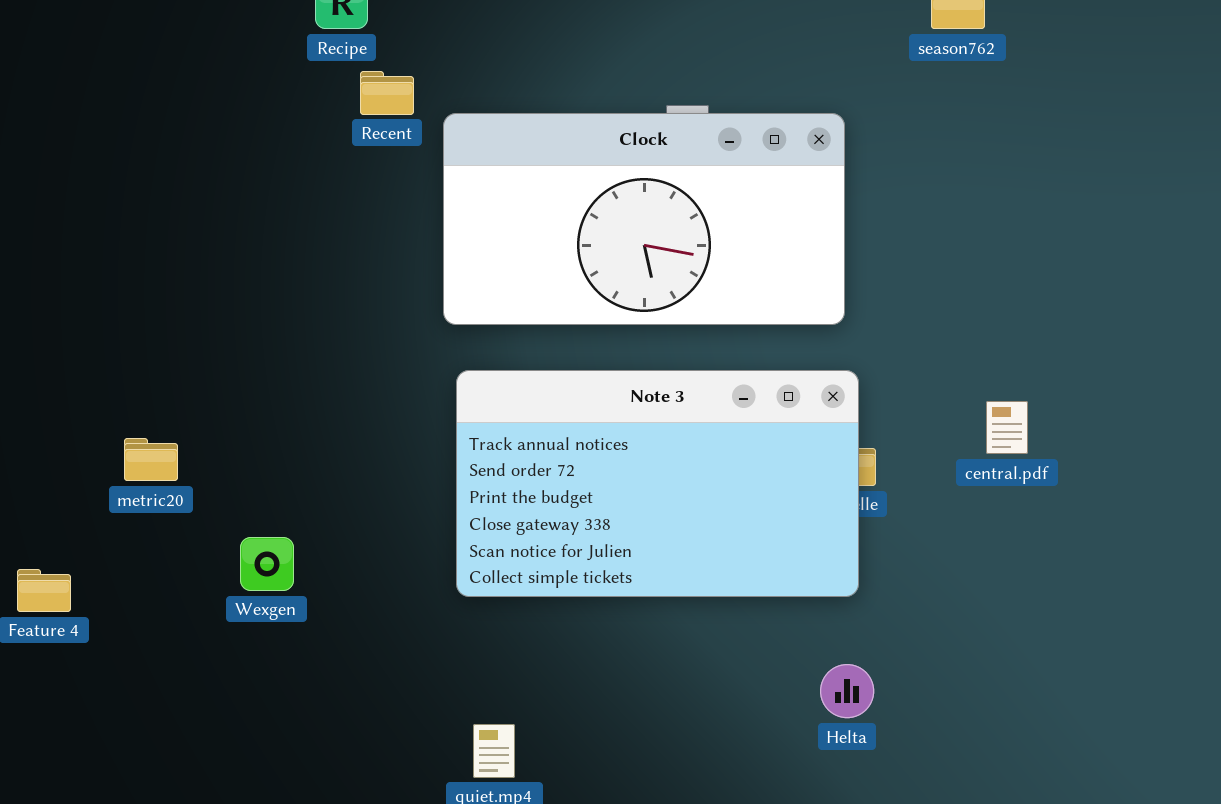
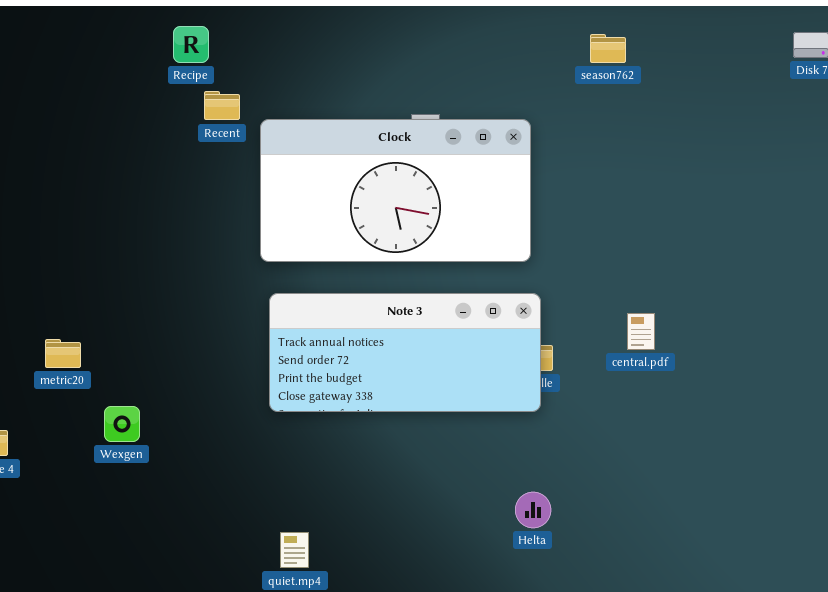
Note 3: [456,370,859,597] -> [269,293,541,412], resized
Wexgen: [240,537,294,591] -> [104,406,140,442], moved

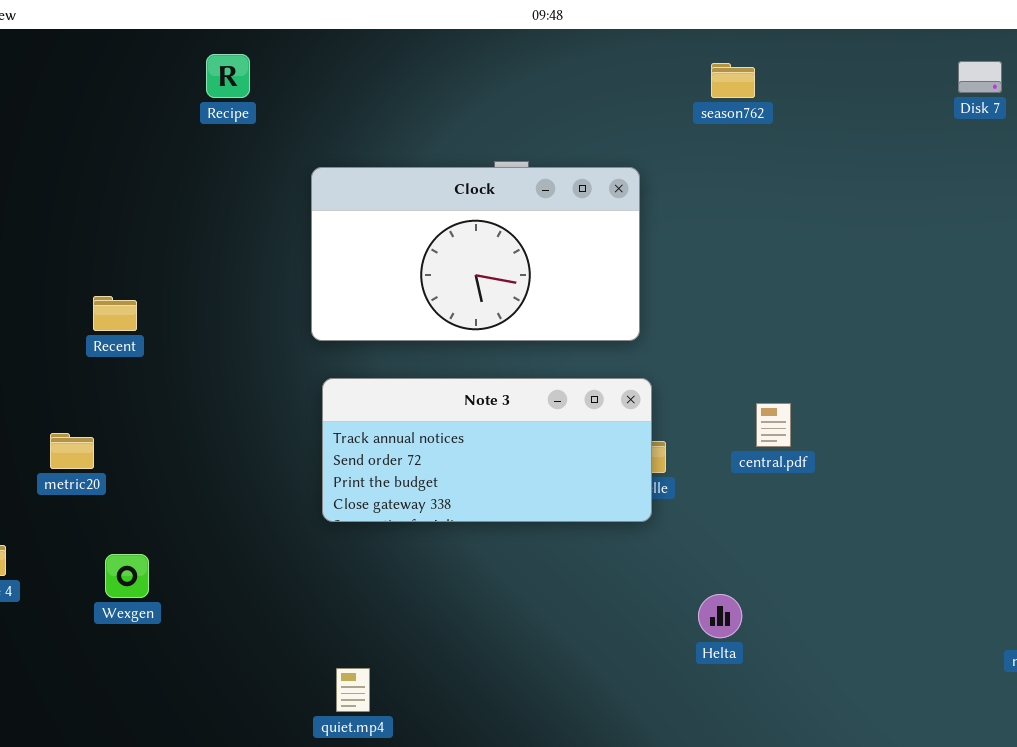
Recent: [204,91,240,120] -> [93,296,137,331], moved
Wexgen: [104,406,140,442] -> [105,554,149,598], moved
Helta: [515,492,551,528] -> [698,594,742,638], moved

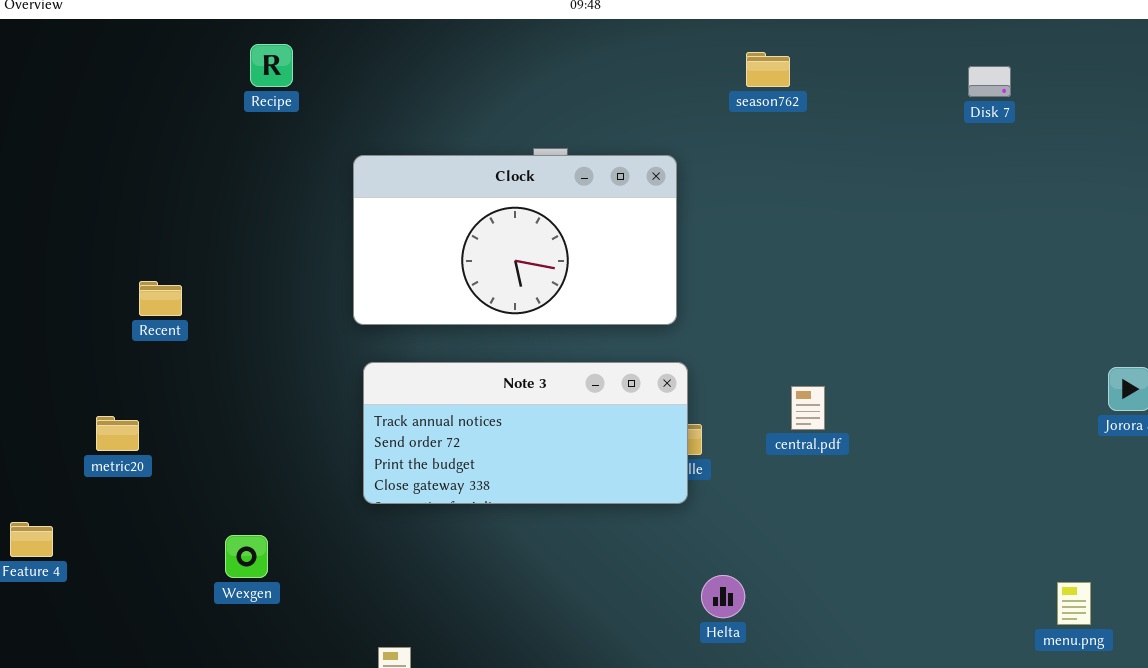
Disk 7: [958,61,1002,93] -> [968,66,1011,97], moved
Wexgen: [105,554,149,598] -> [225,535,268,578], moved
Helta: [698,594,742,638] -> [701,575,745,618], moved

